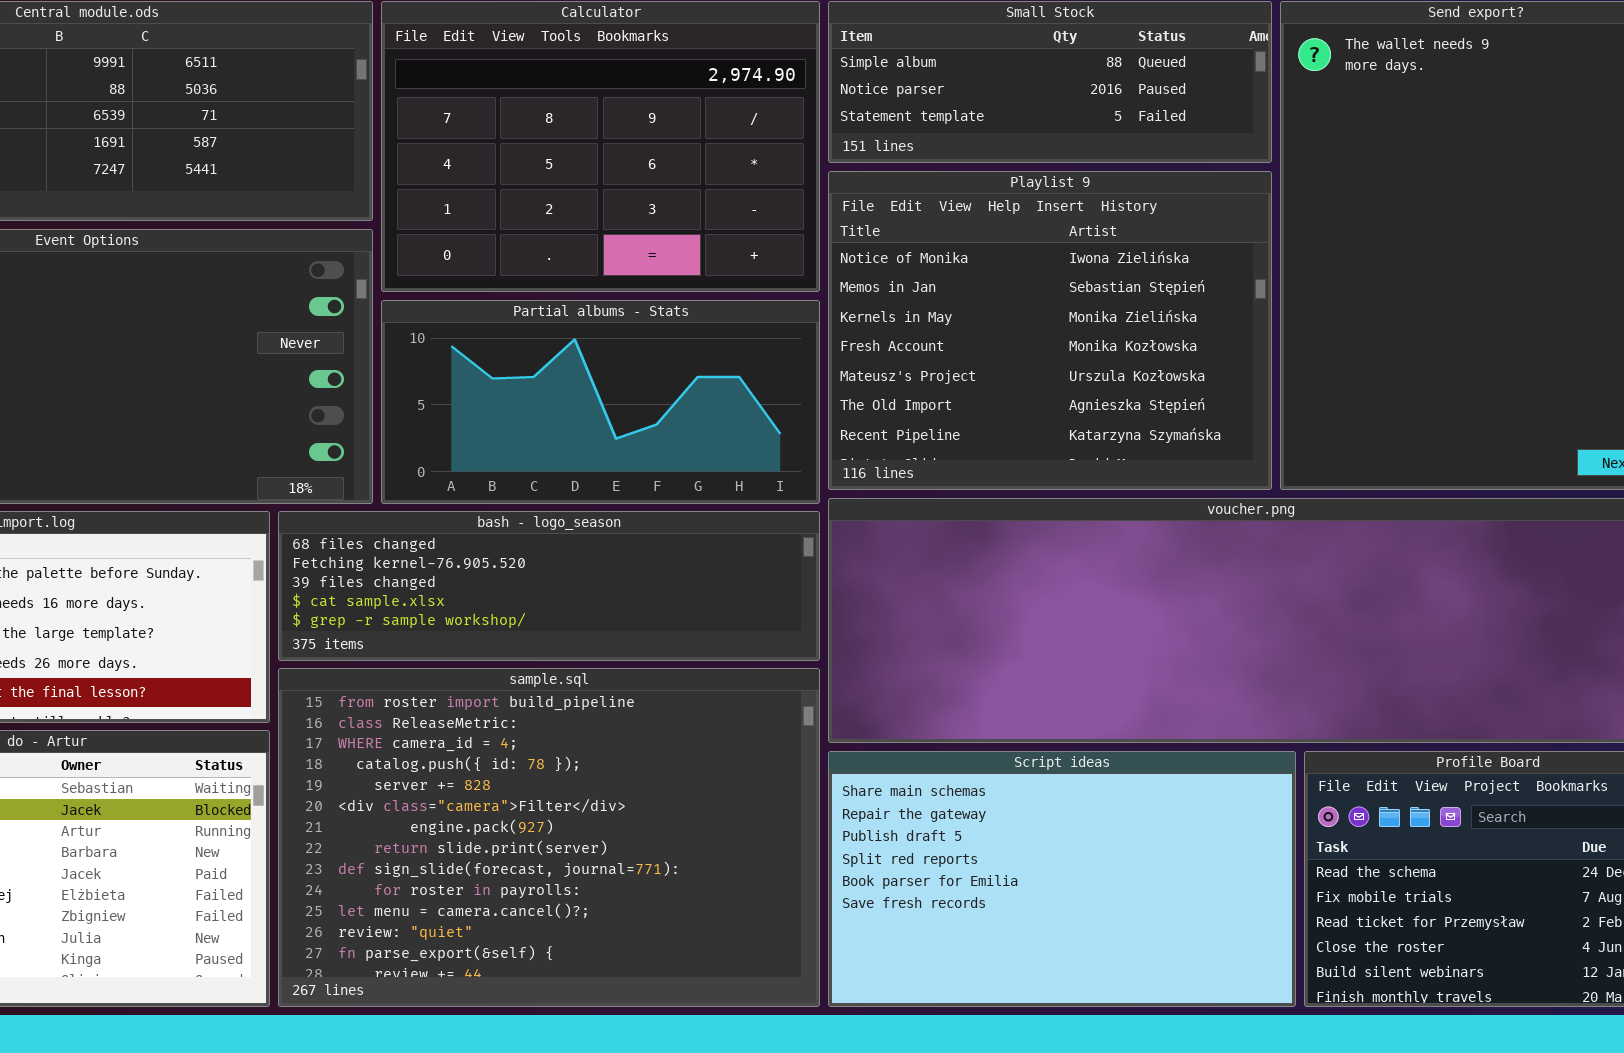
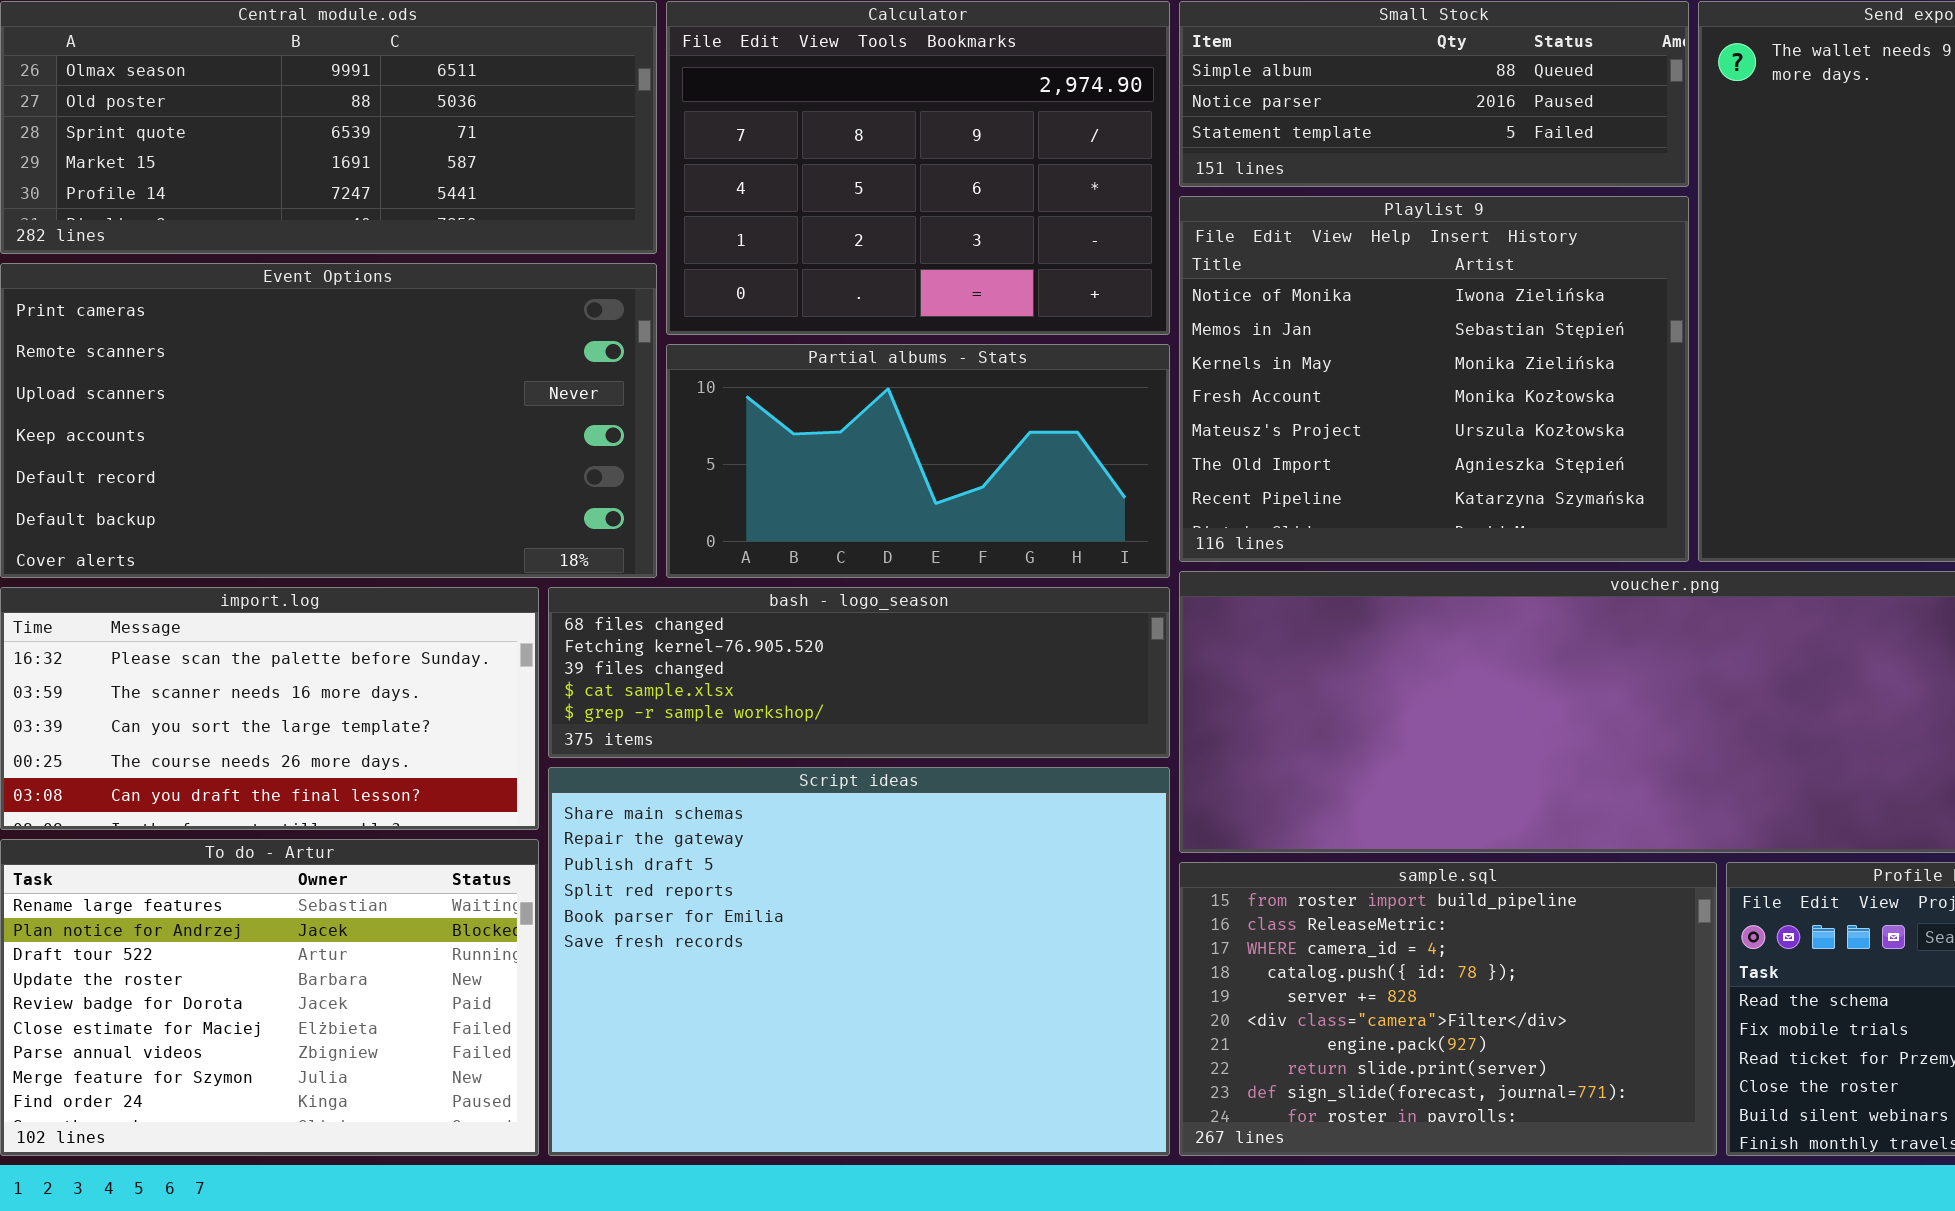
sample.sql: [278,668,820,1007] -> [1179,862,1717,1156], moved, resized
Script ideas: [828,751,1296,1007] -> [548,767,1170,1156], moved, resized

